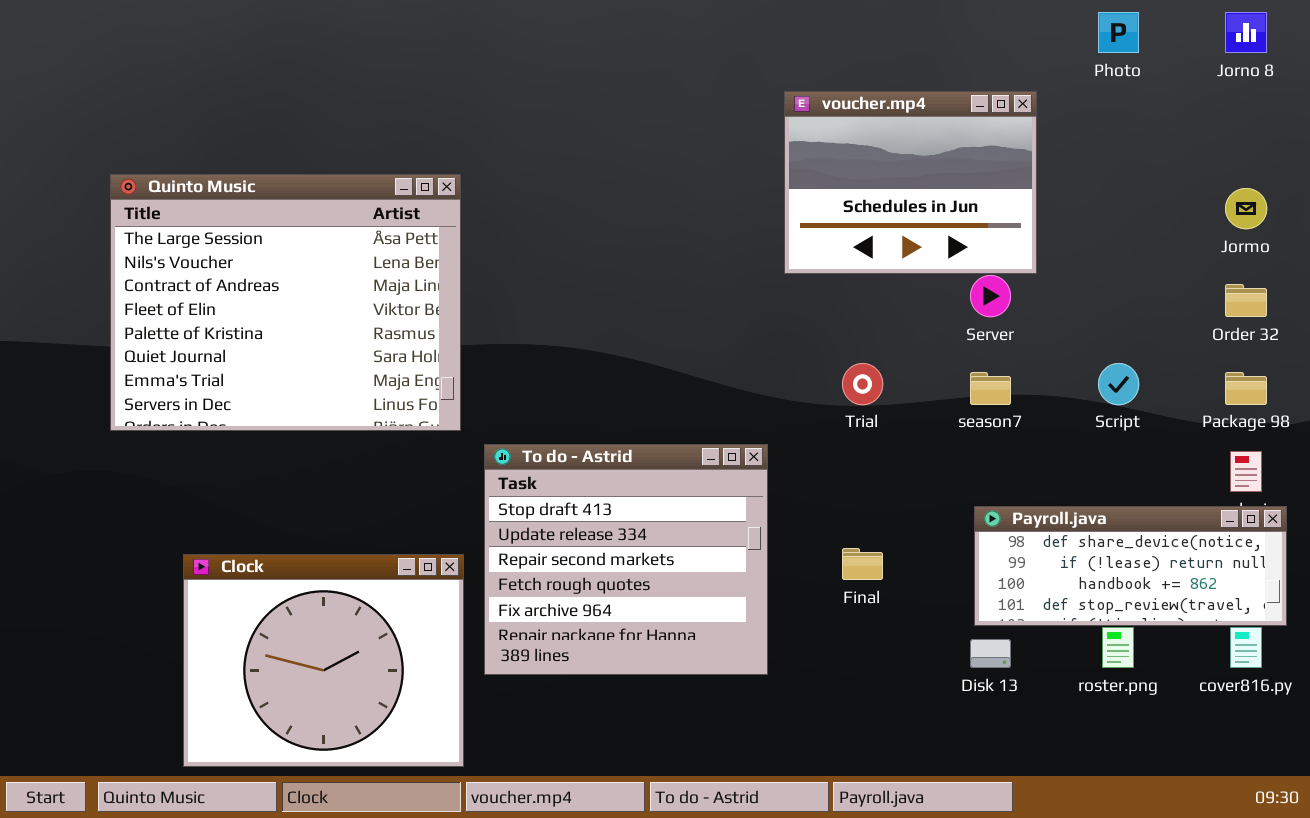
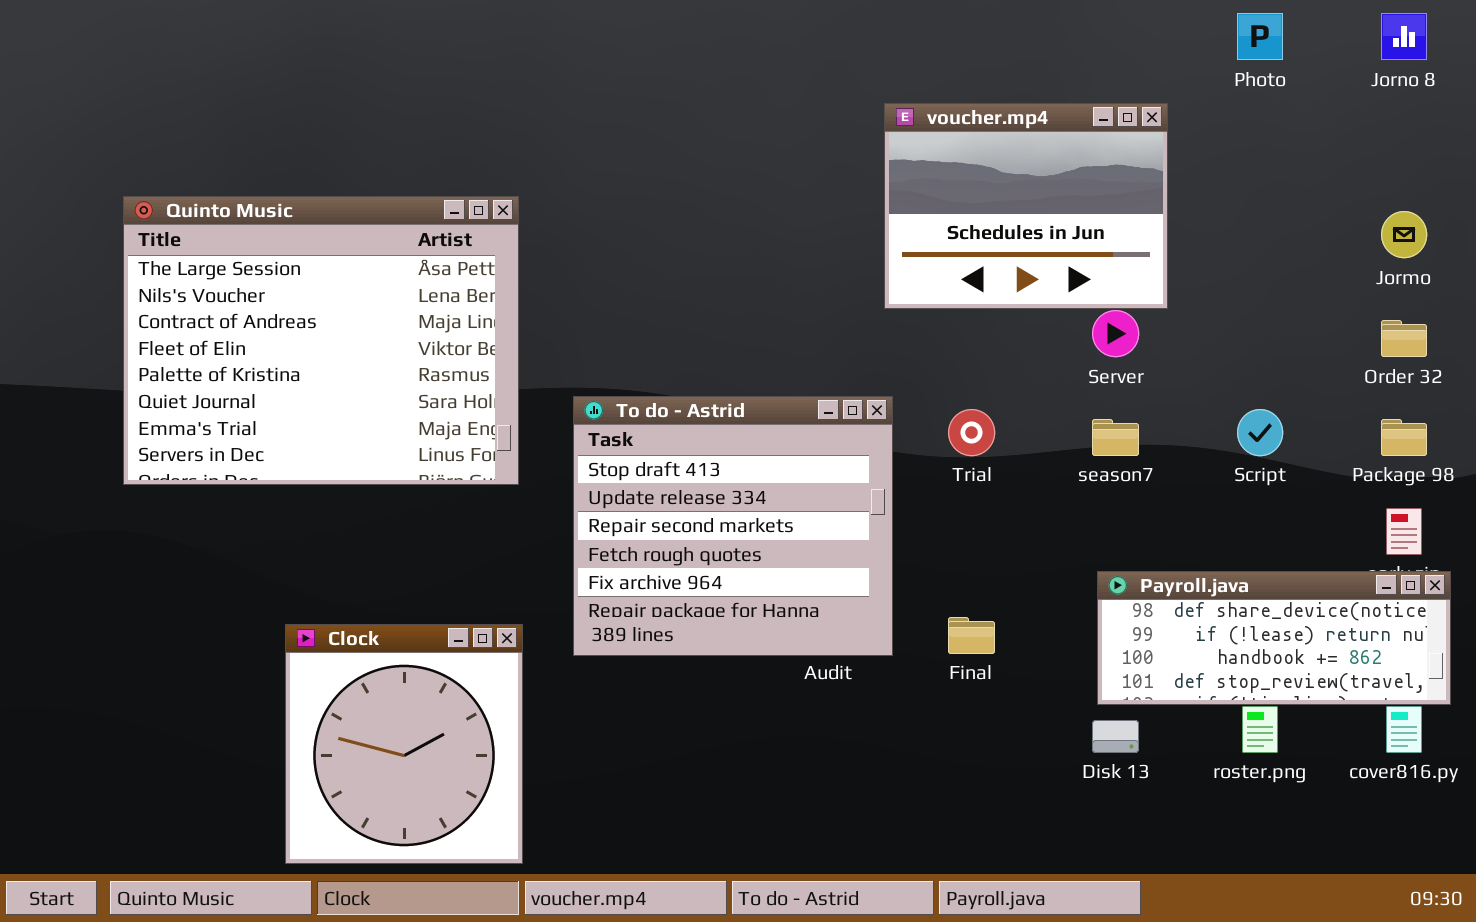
To do - Astrid: [484,444,768,675] -> [573,396,893,656], moved
Clock: [183,554,464,767] -> [285,624,523,864], resized

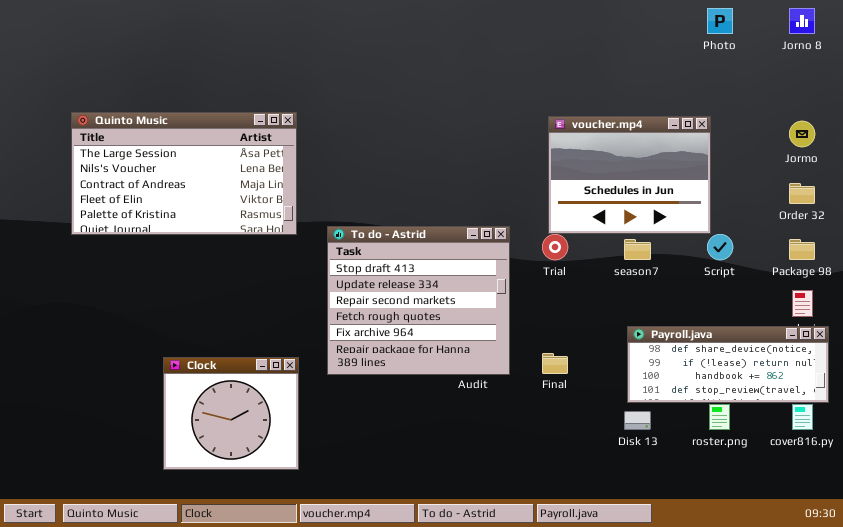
voucher.mp4: [884,103,1168,309] -> [548,116,711,234], moved
Quinto Music: [123,196,519,485] -> [71,112,297,235], resized
Clock: [285,624,523,864] -> [163,357,299,470], resized

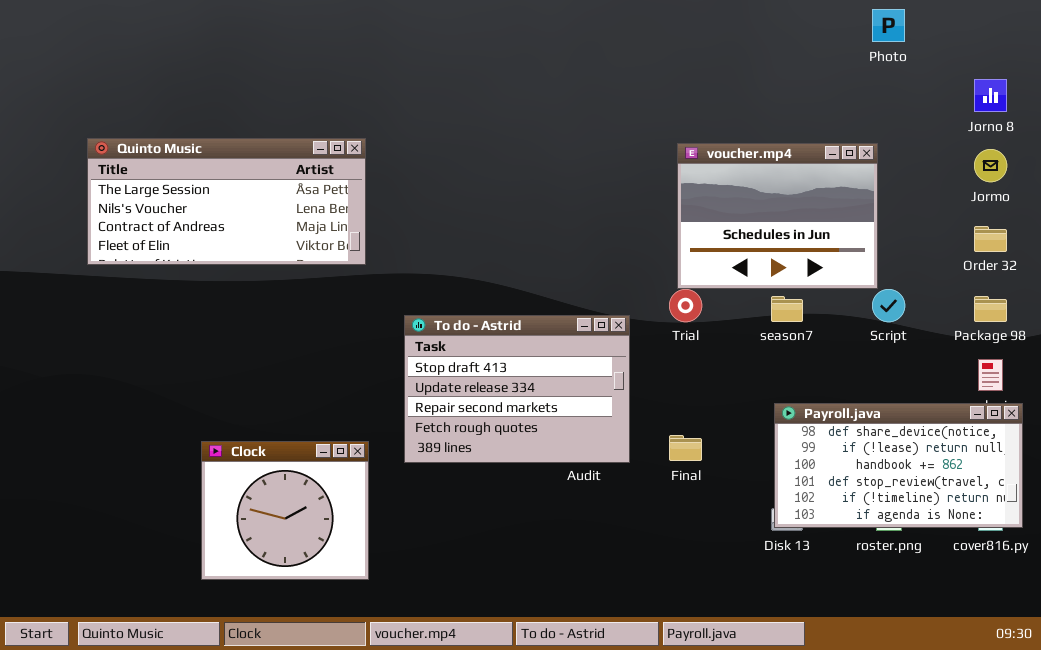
Jorno 8: [789,8,815,34] -> [974,79,1007,112], moved
Quinto Music: [71,112,297,235] -> [87,138,366,265], resized
To do - Astrid: [327,226,510,375] -> [404,315,630,463], resized
Payroll.java: [627,326,829,403] -> [774,403,1023,528], resized

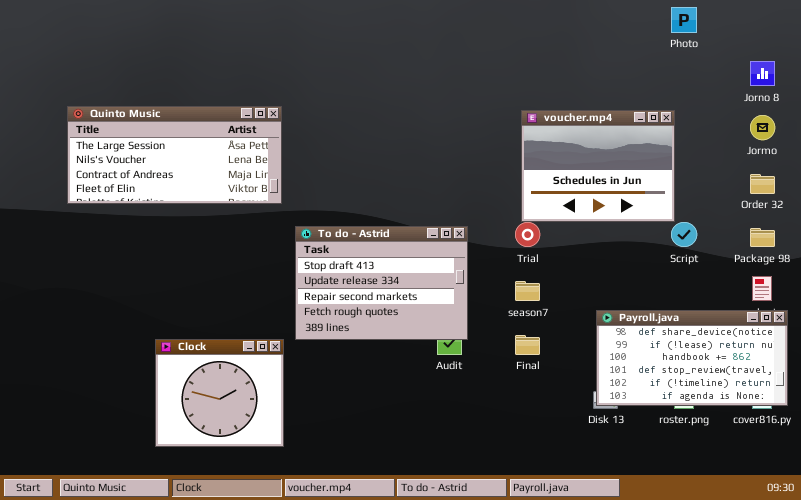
season7: [771,296,803,322] -> [515,281,540,301], moved
To do - Astrid: [404,315,630,463] -> [295,226,468,340], moved

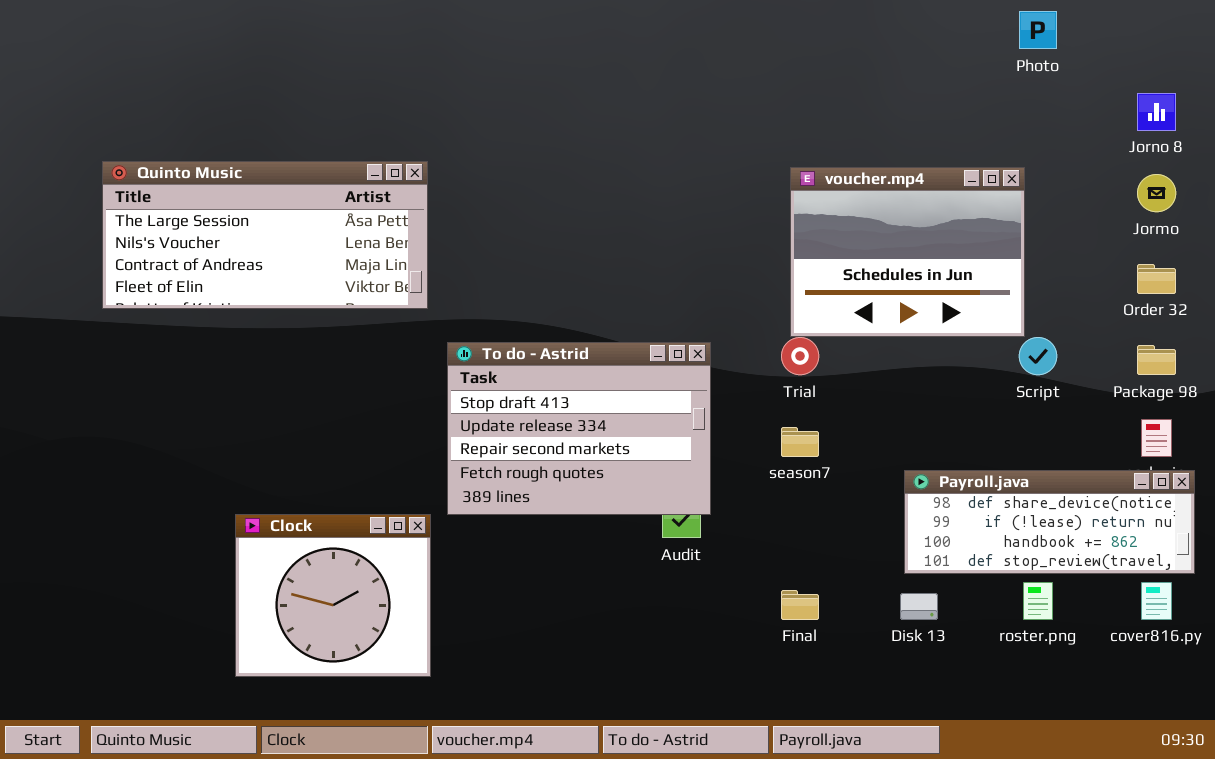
Payroll.java: [596,310,788,406] -> [904,470,1195,574], resized
Final: [515,335,540,355] -> [781,590,819,620], moved

